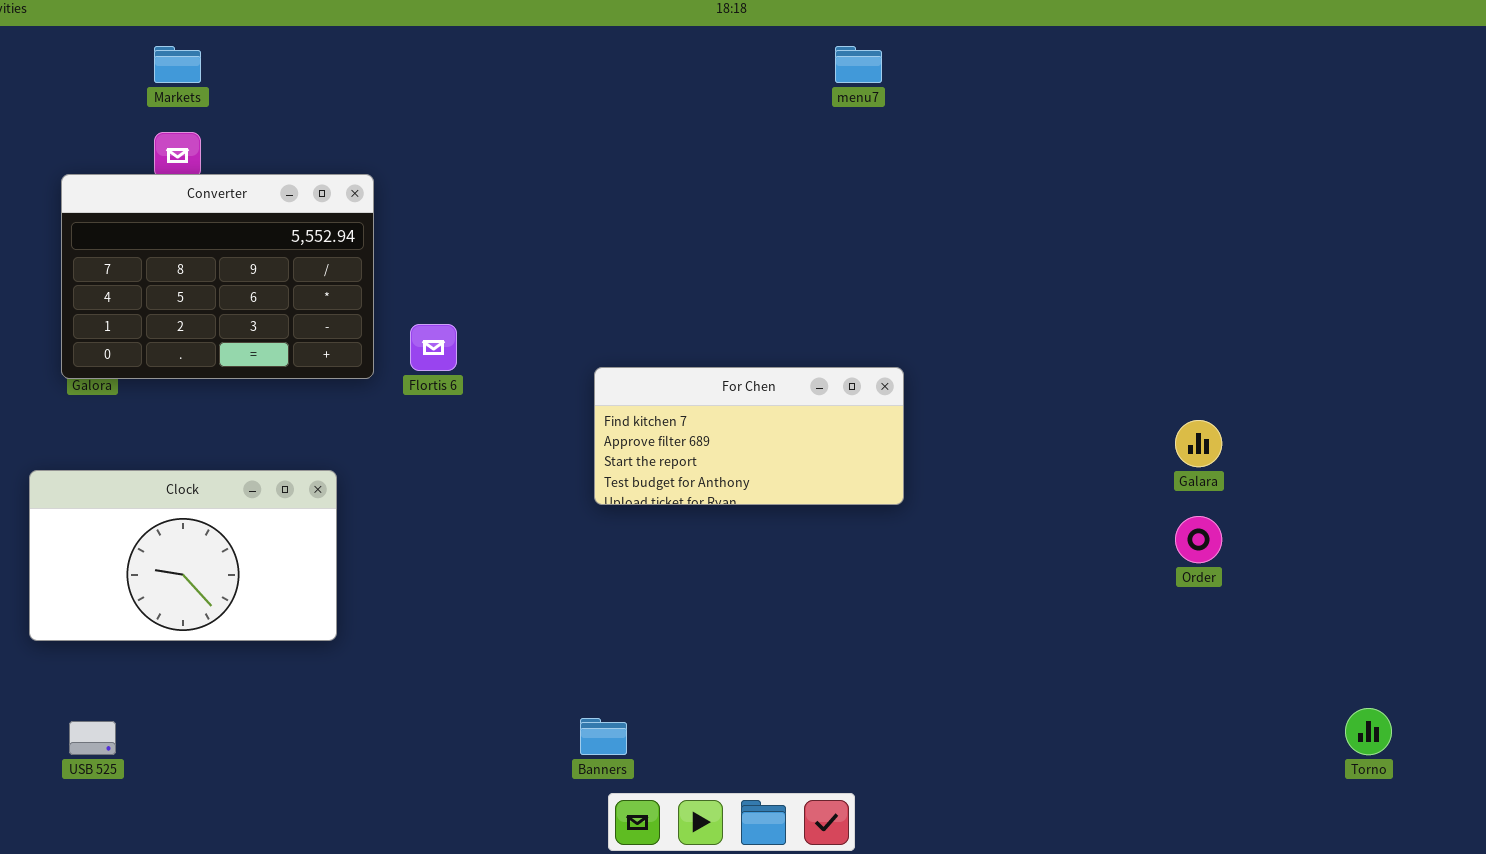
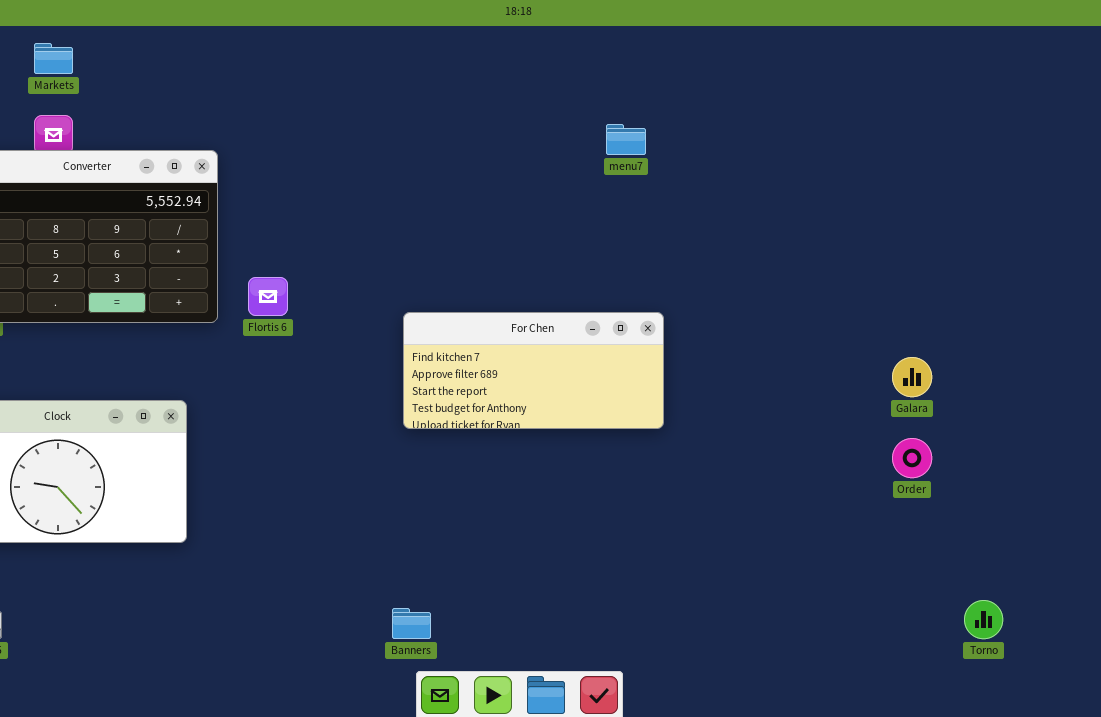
menu7: [835,46,882,83] -> [606,124,646,155], moved
Torno: [1345,708,1392,755] -> [964,600,1003,639], moved

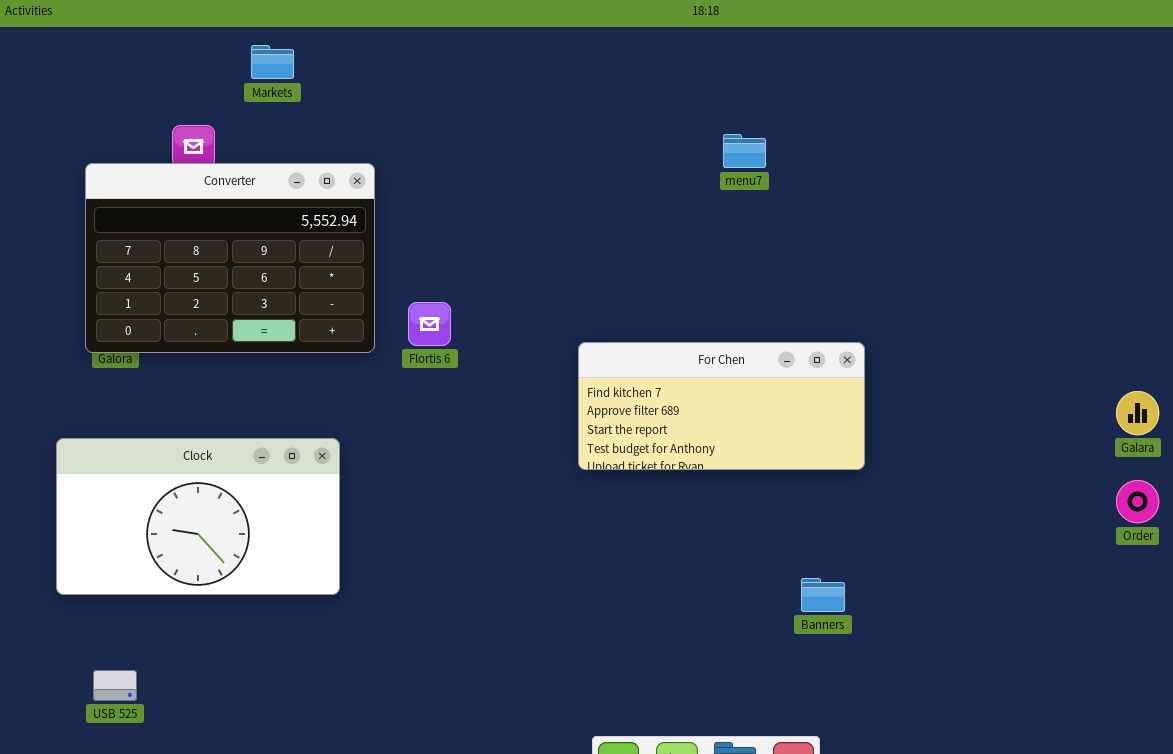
Markets: [34,43,73,74] -> [251,45,294,79], moved
menu7: [606,124,646,155] -> [723,134,766,168], moved
Banners: [392,608,431,639] -> [801,578,845,612], moved

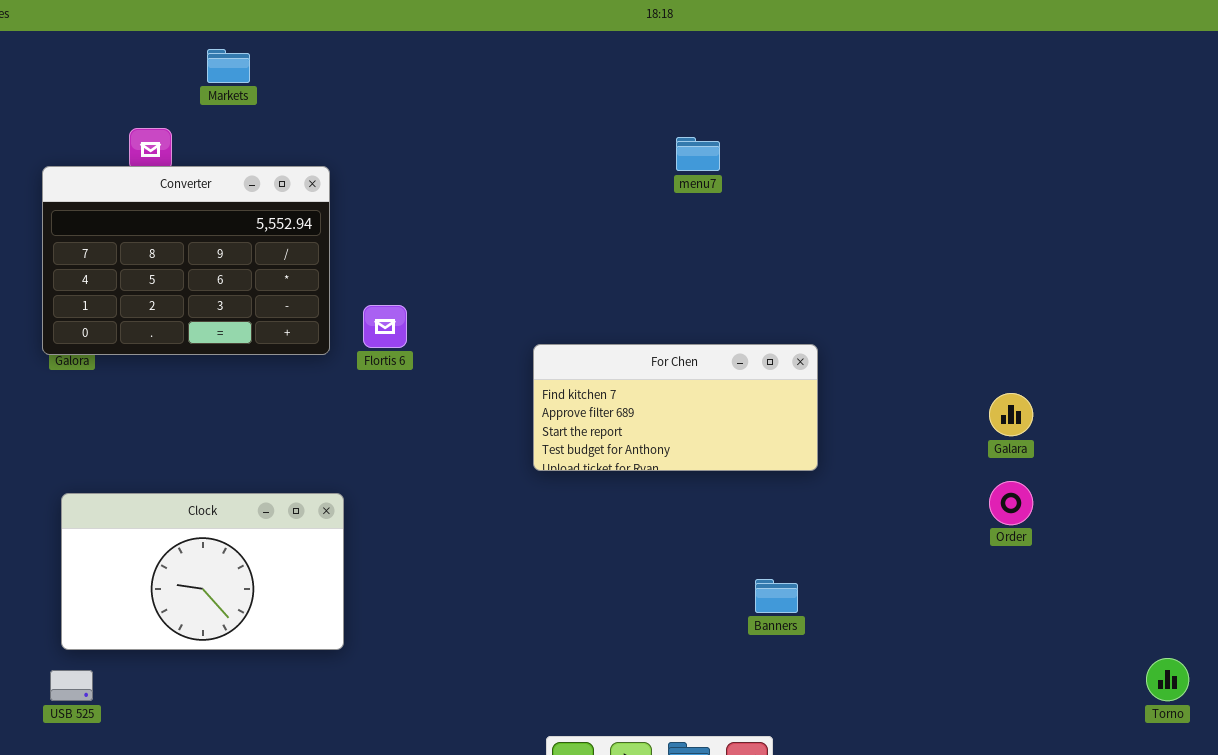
Galara: [1116,391,1159,435] -> [989,393,1033,436], moved
Clock: [56,438,340,595] -> [61,493,344,650], moved
Order: [1116,480,1159,523] -> [989,481,1033,525], moved

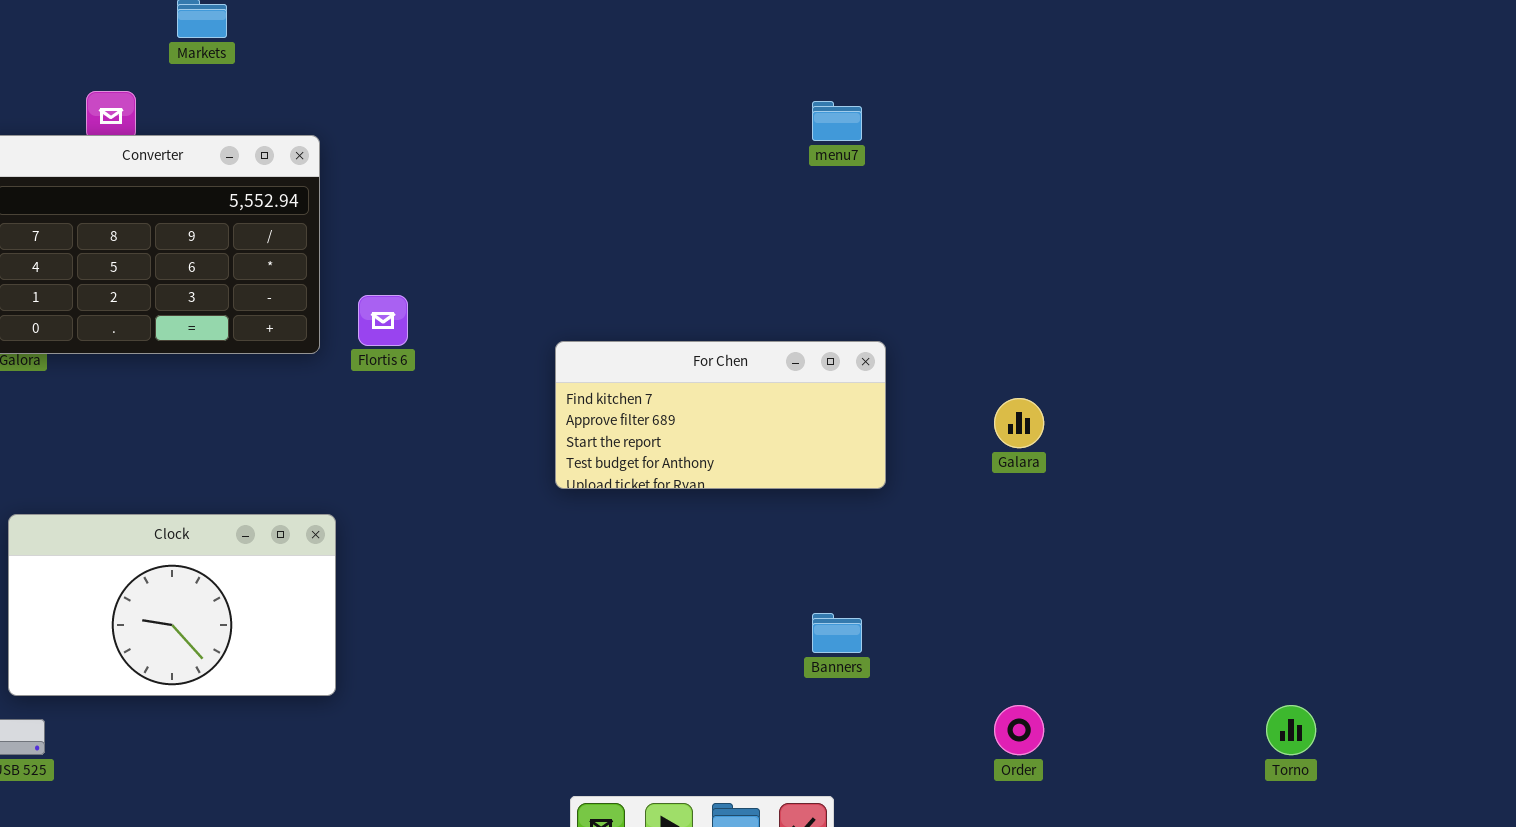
menu7: [676,137,720,171] -> [812,101,862,141], moved
Galara: [989,393,1033,436] -> [994,398,1044,448], moved
Order: [989,481,1033,525] -> [994,705,1044,755], moved

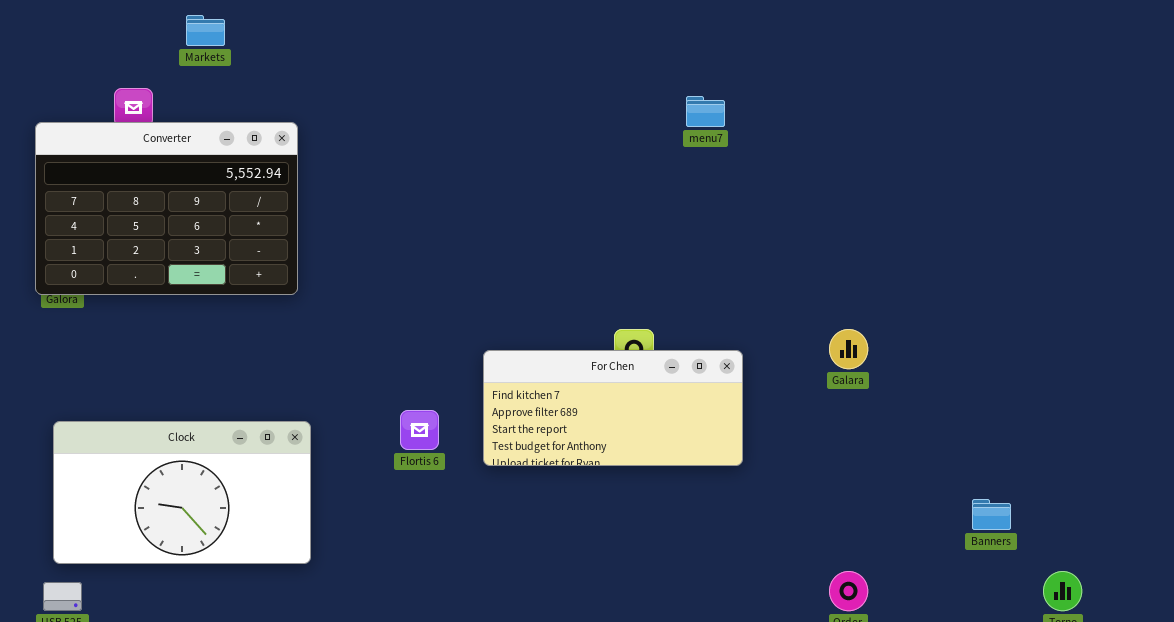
Flortis 6: [358,295,408,346] -> [400,410,439,450], moved
For Chen: [555,341,886,489] -> [483,350,743,466], moved
Banners: [812,613,862,653] -> [972,499,1011,530], moved

